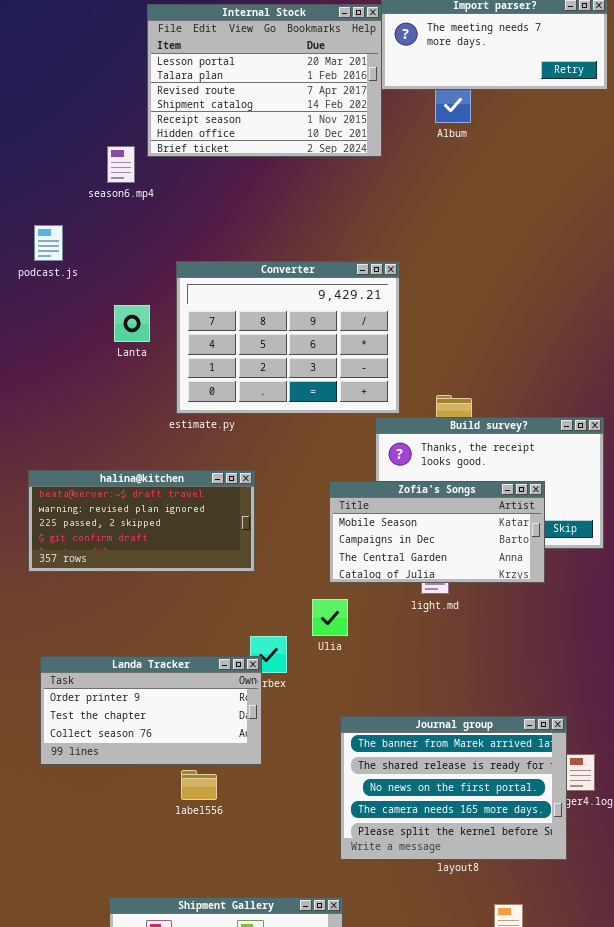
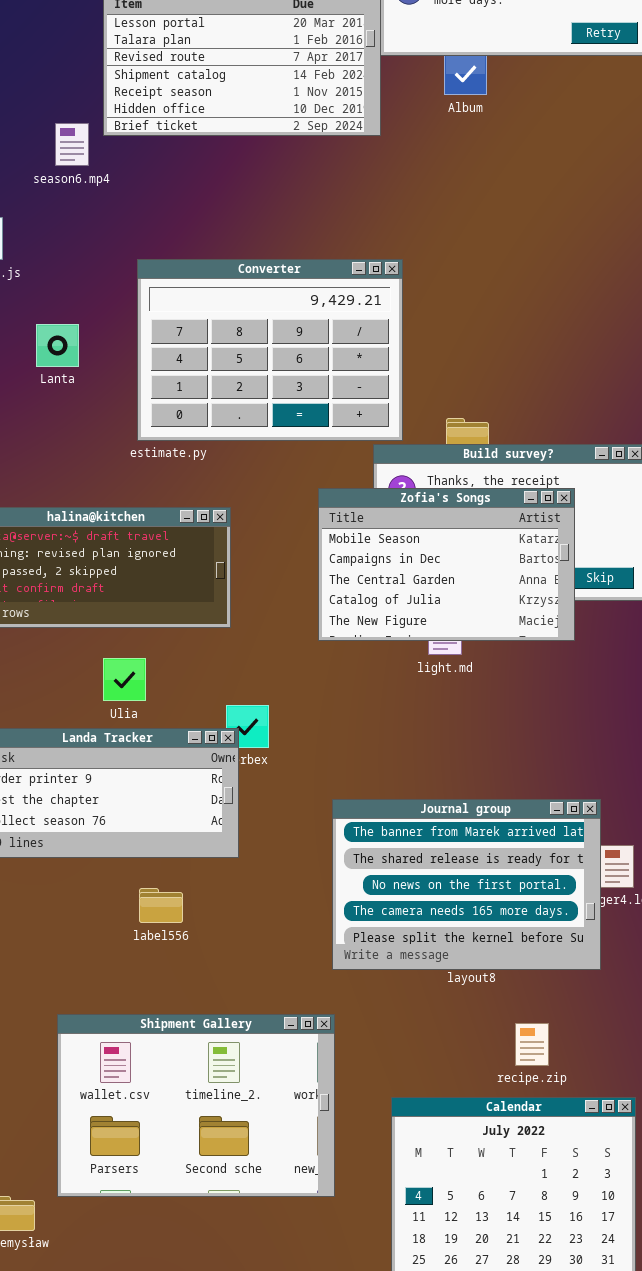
Lanta: [114,305,150,342] -> [36,324,79,367], moved
Zofia's Songs: [329,481,545,583] -> [318,488,575,641], resized
Ulia: [312,599,348,636] -> [103,658,146,701], moved
label556: [181,770,217,800] -> [139,888,183,923], moved

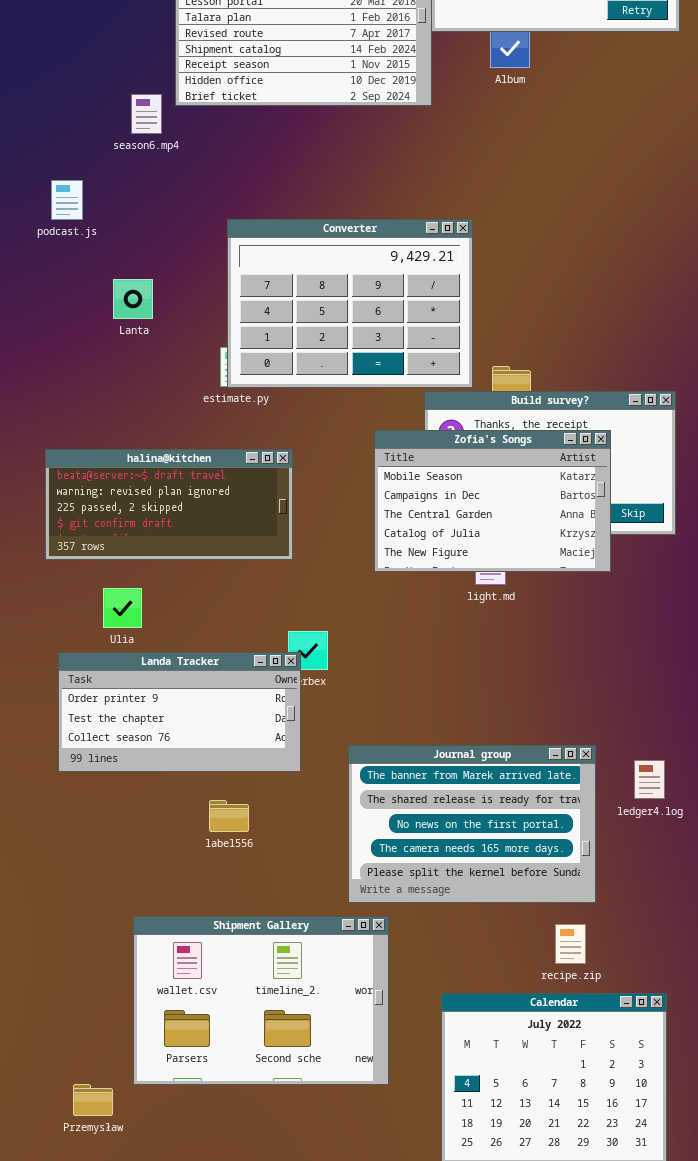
Converter: [137,259,403,441] -> [227,219,473,388], moved
Ulia: [103,658,146,701] -> [103,588,142,628], moved
Journal group: [332,799,601,970] -> [348,745,596,903], moved

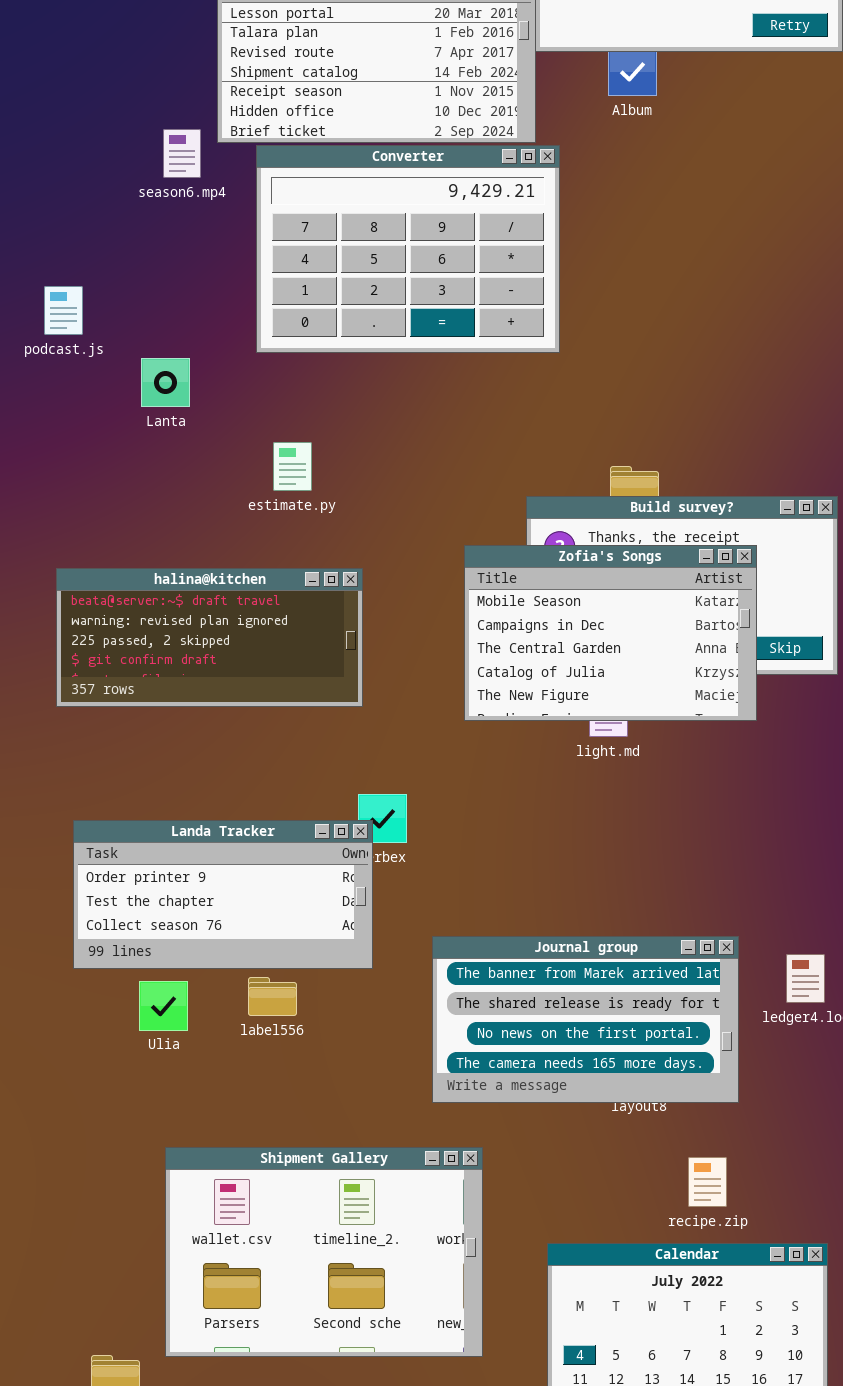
podcast.js: [51,180,83,220] -> [44,286,83,335], moved
Converter: [227,219,473,388] -> [256,145,560,353], moved
Ulia: [103,588,142,628] -> [139,981,188,1031], moved
Journal group: [348,745,596,903] -> [432,936,739,1103], resized
label556: [209,800,249,832] -> [248,977,297,1016], moved

